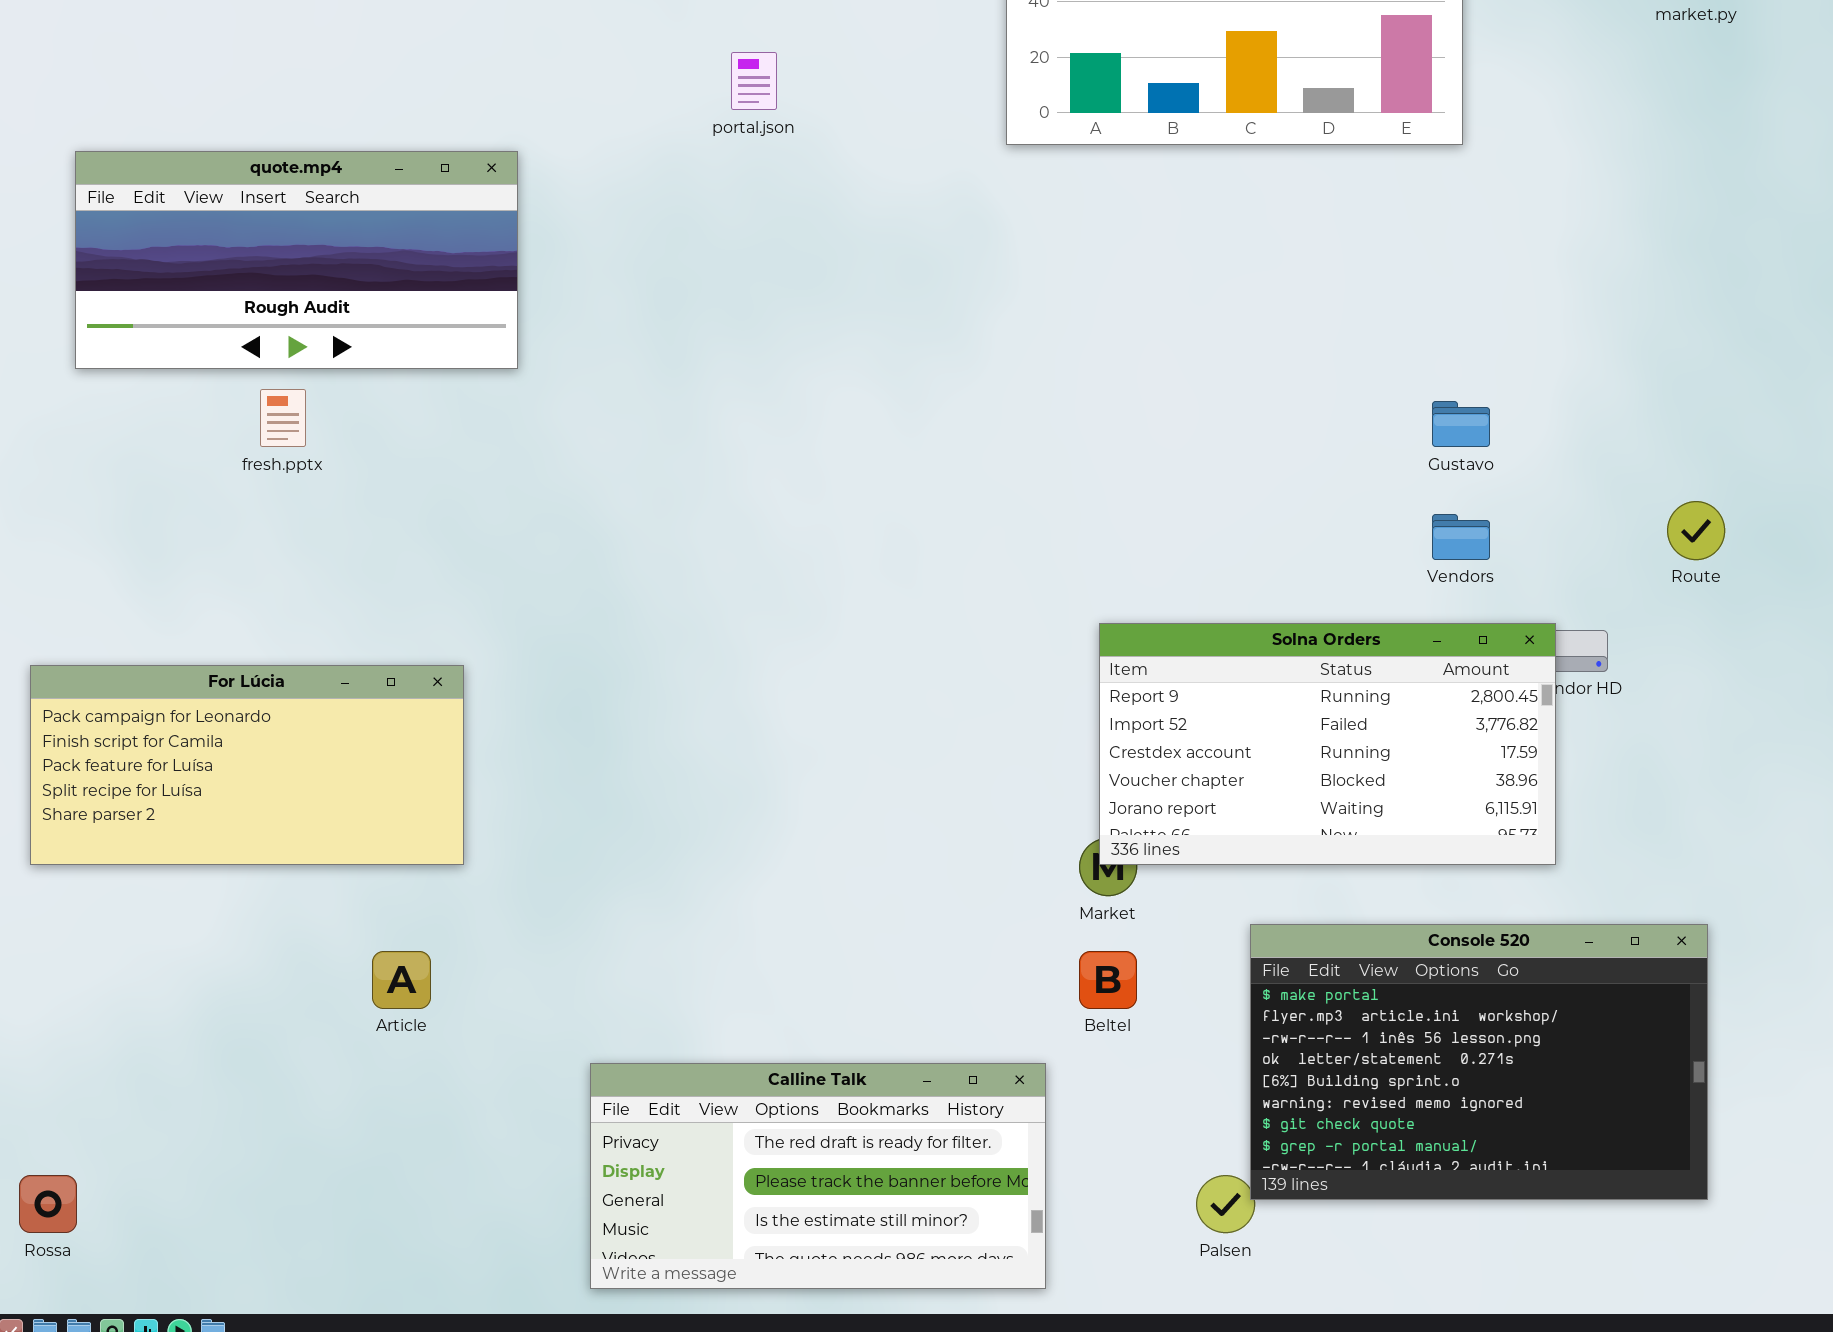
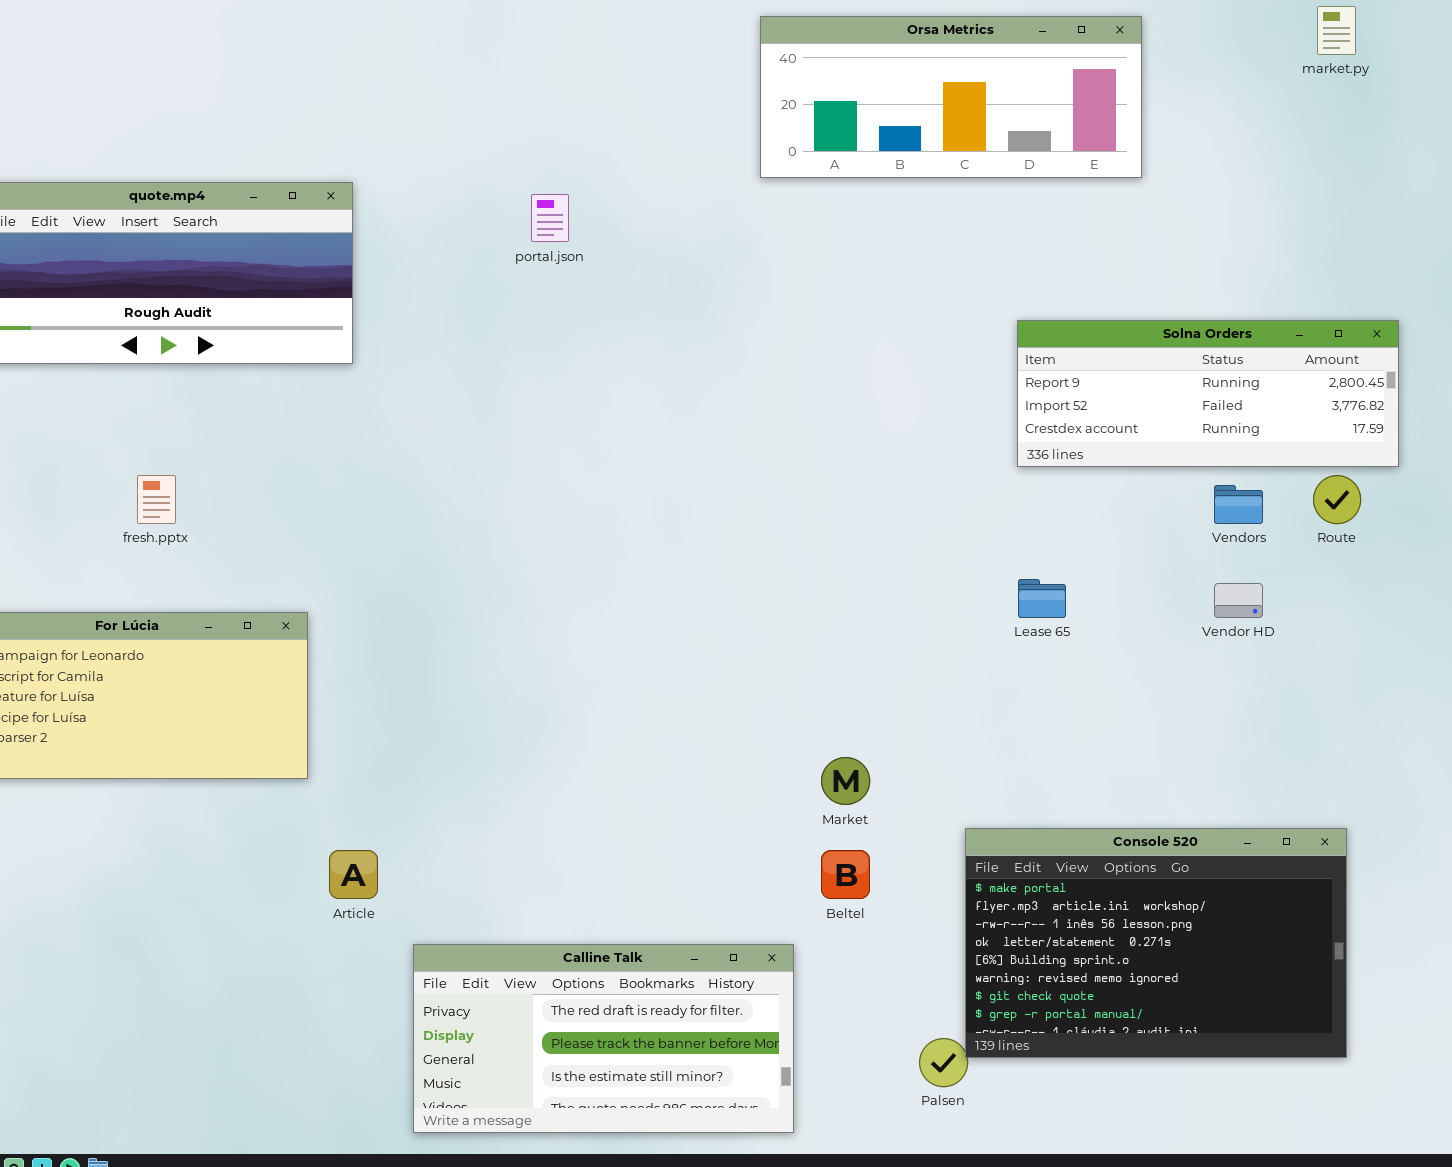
portal.json: [731,52,777,110] -> [531,194,569,242], moved
fresh.pptx: [260,389,306,447] -> [137,475,176,524], moved
Vendors: [1432,514,1490,560] -> [1214,485,1263,524], moved
Solna Orders: [1099,623,1556,865] -> [1017,320,1399,467], moved, resized
Article: [372,951,431,1009] -> [329,850,378,899], moved

